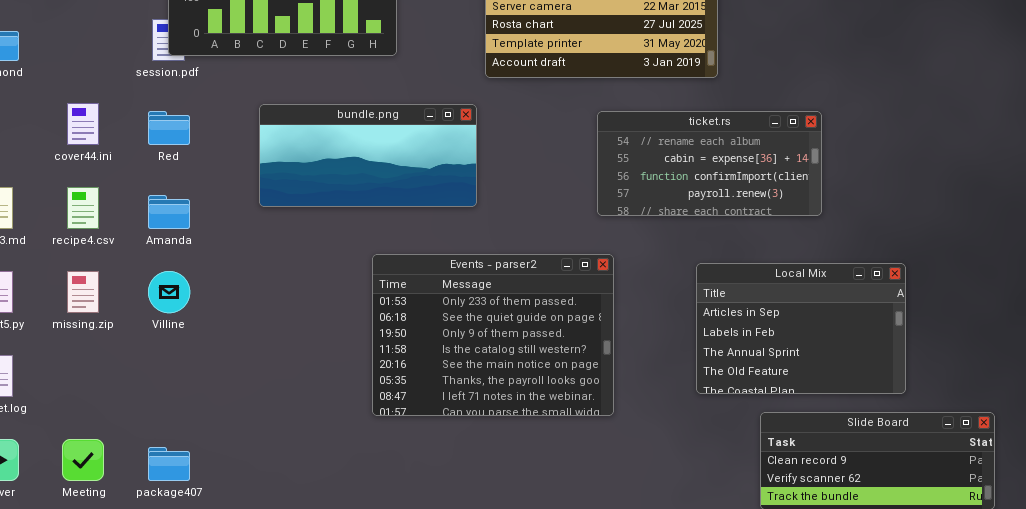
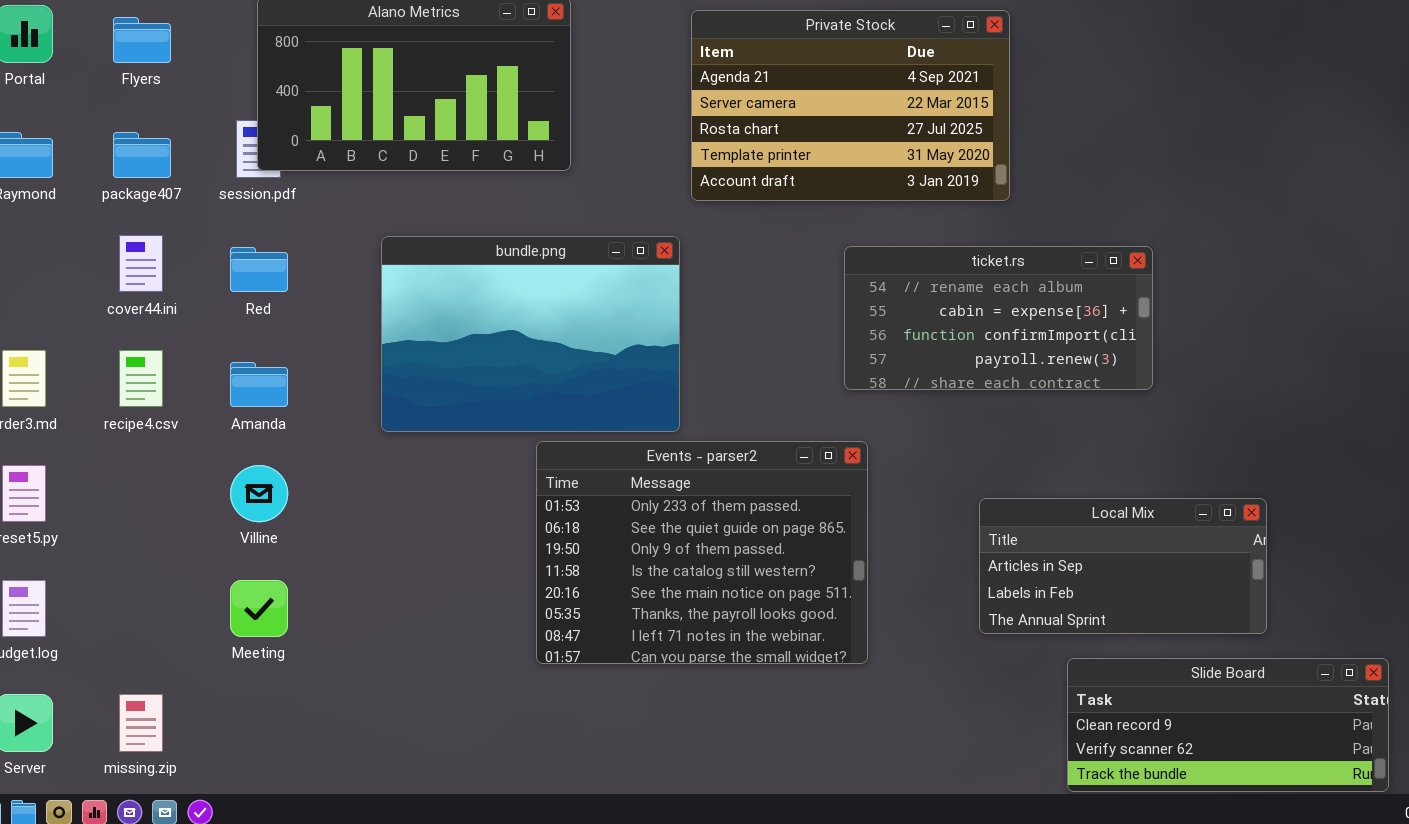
bundle.png: [259,104,477,207] -> [381,236,680,432], resized
Local Mix: [696,263,906,394] -> [979,498,1267,634], resized
missing.zip: [67,271,99,313] -> [119,694,163,752], moved
Meeting: [62,439,104,481] -> [230,580,288,637], moved
package407: [148,447,190,481] -> [113,132,171,178], moved

